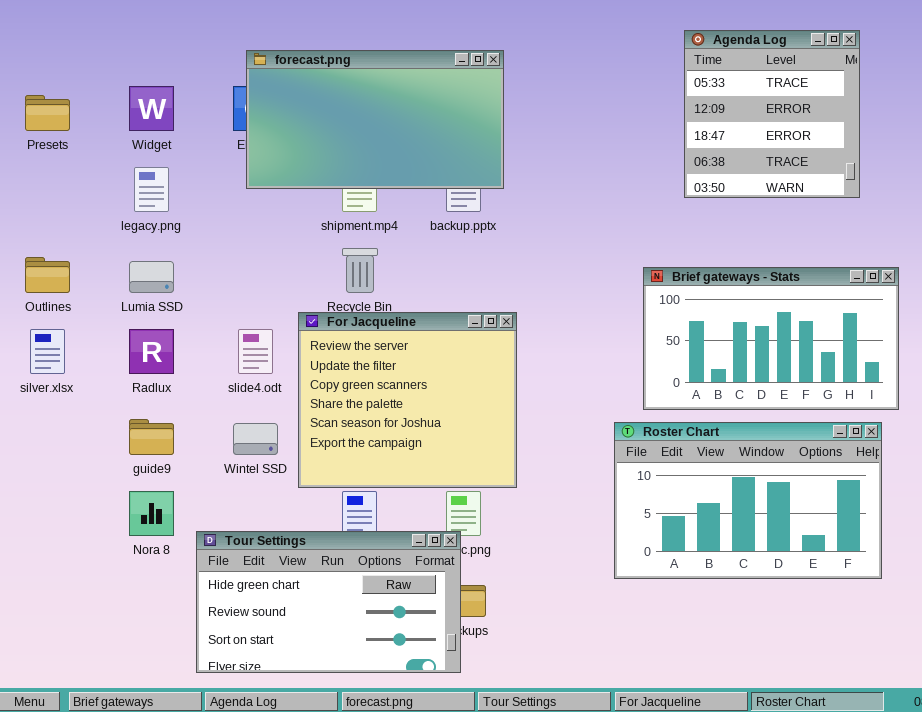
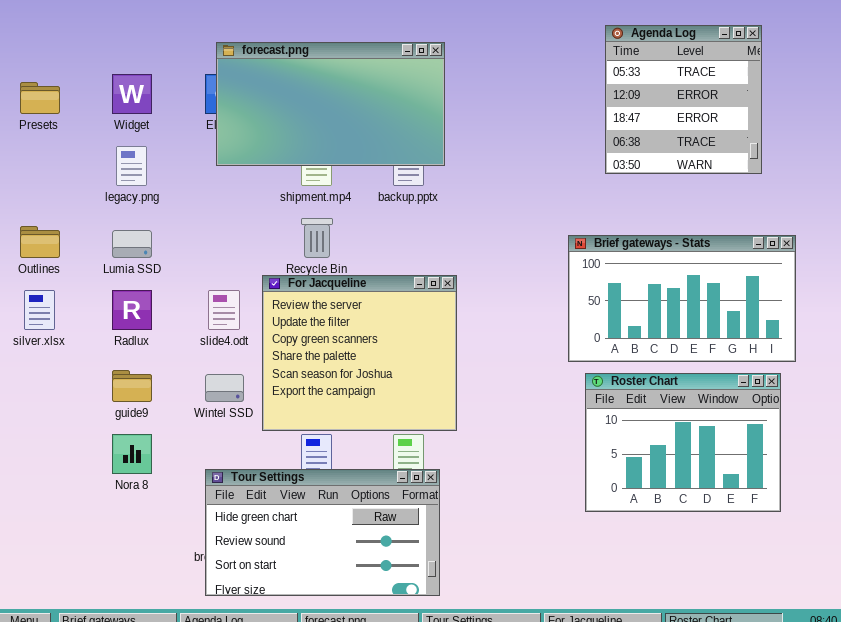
Roster Chart: [614,422,882,579] -> [585,373,781,512], resized
Tour Settings: [196,531,461,673] -> [205,469,440,596], moved

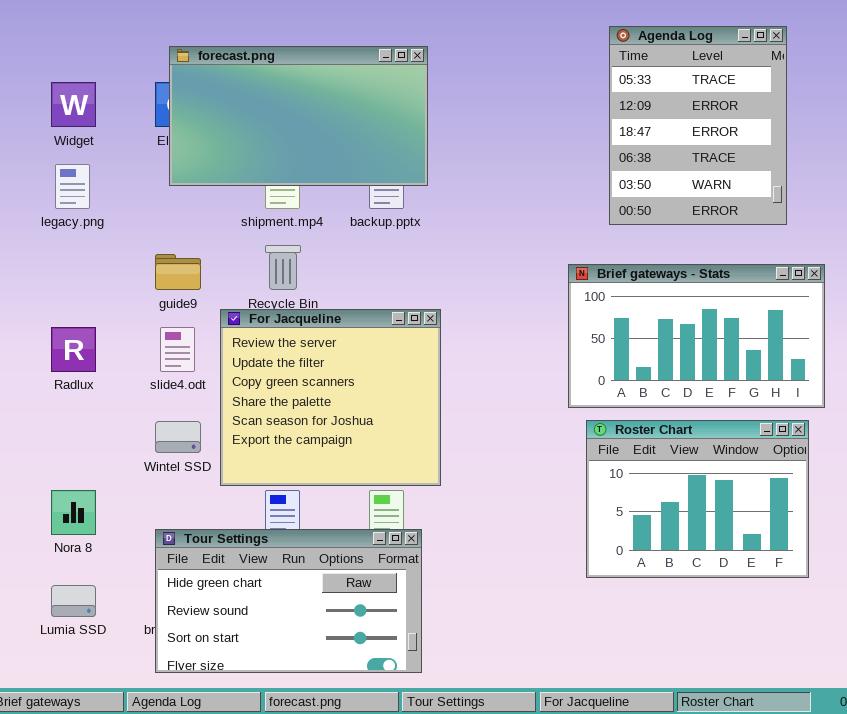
Agenda Log: [605,25,762,174] -> [609,26,787,225], resized
Lumia SSD: [112,230,152,258] -> [51,585,96,617], moved
guide9: [112,370,152,402] -> [155,254,201,290], moved

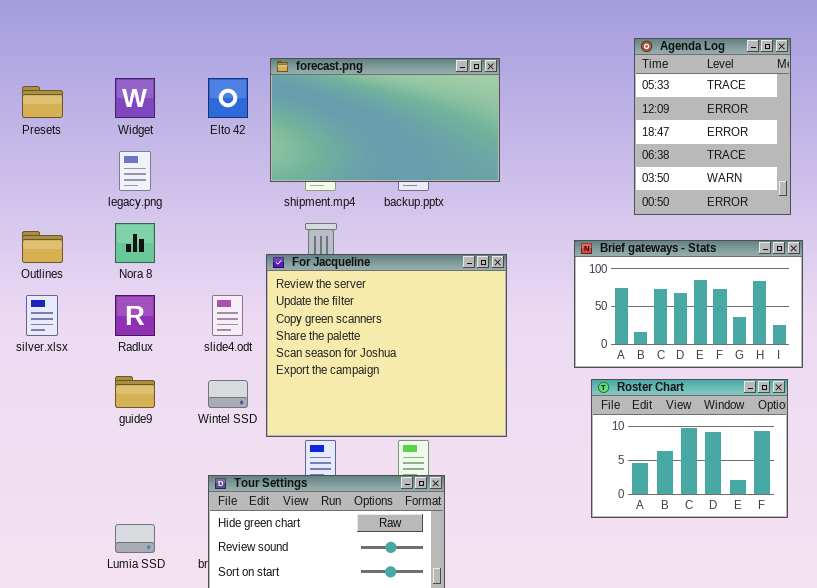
Agenda Log: [609,26,787,225] -> [634,38,791,215], moved
forecast.png: [169,46,428,186] -> [270,58,500,182], moved
guide9: [155,254,201,290] -> [115,376,155,408], moved
For Jacqueline: [220,309,441,486] -> [266,254,507,437], resized
Nora 8: [51,490,96,535] -> [115,223,155,263], moved

